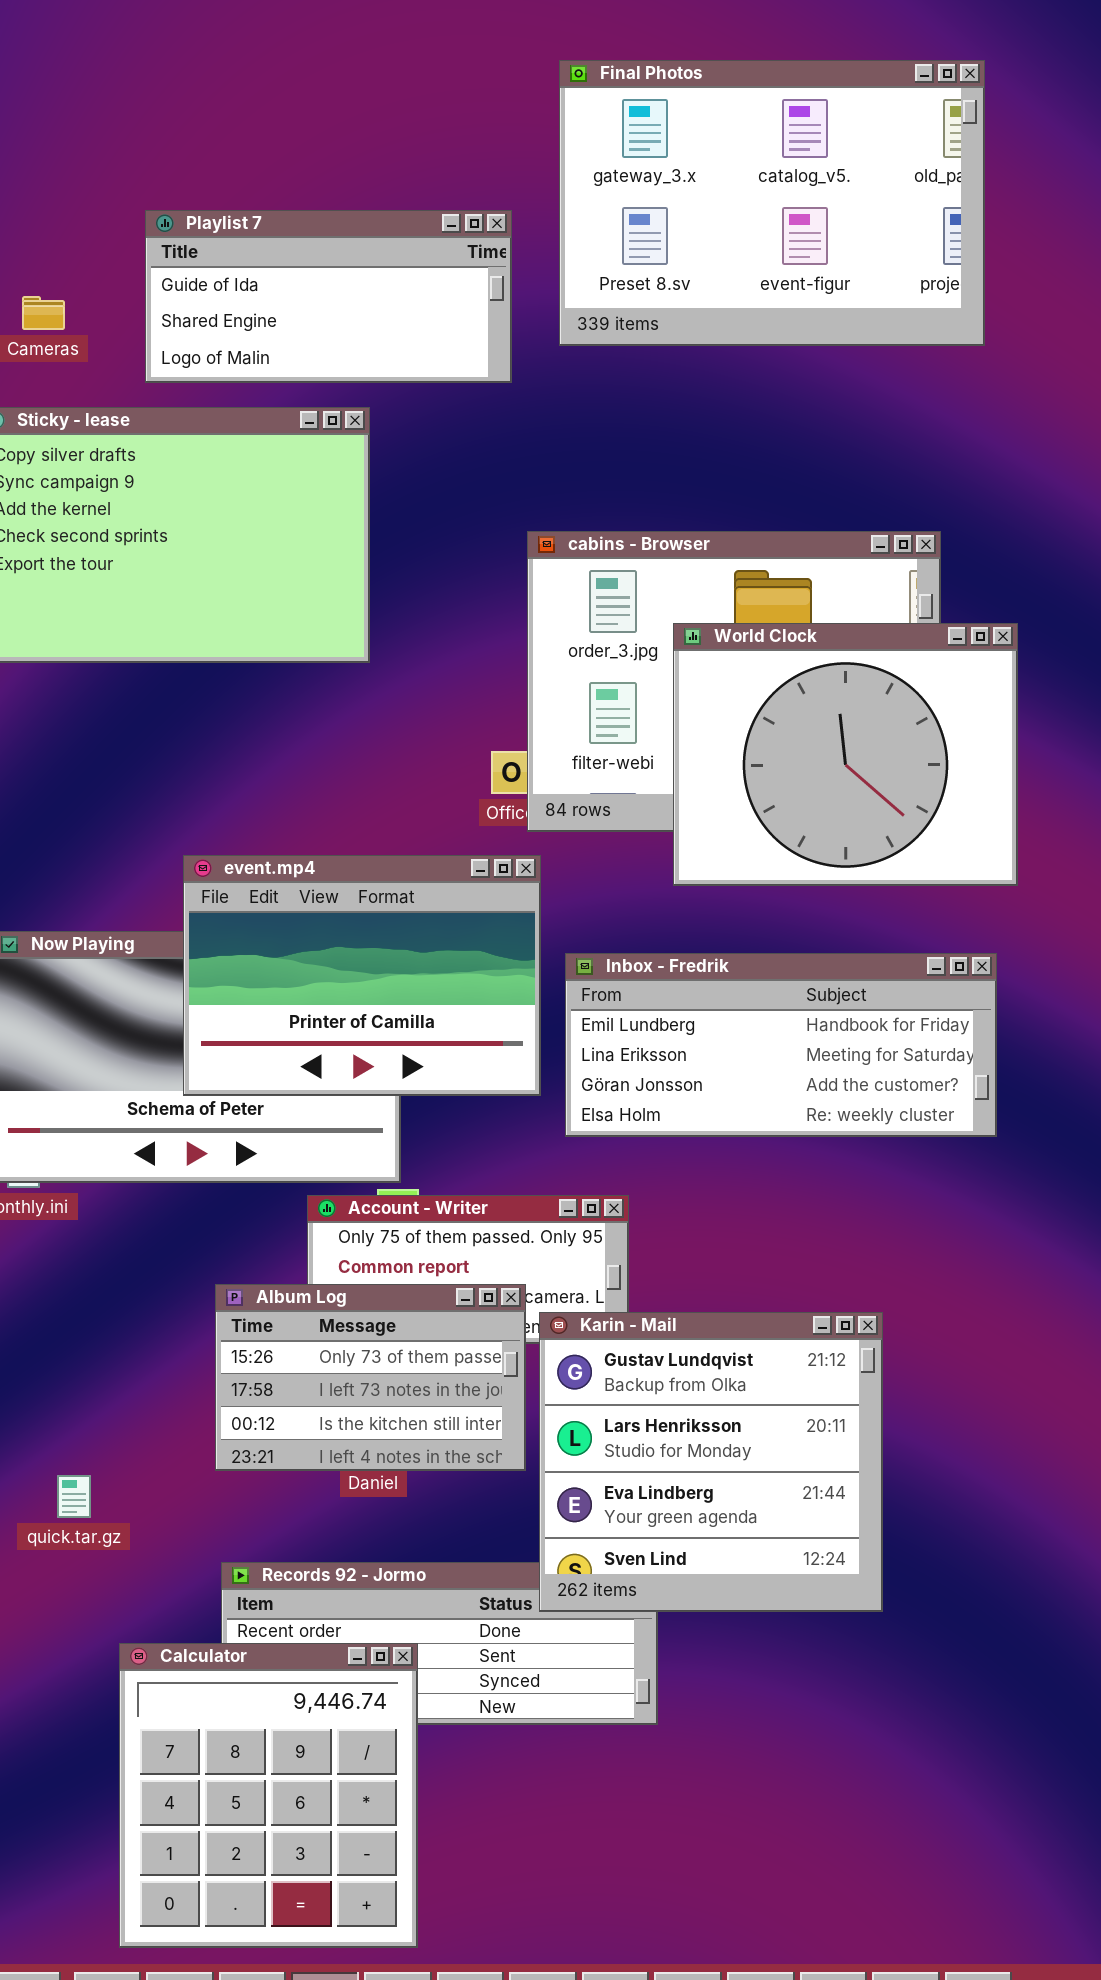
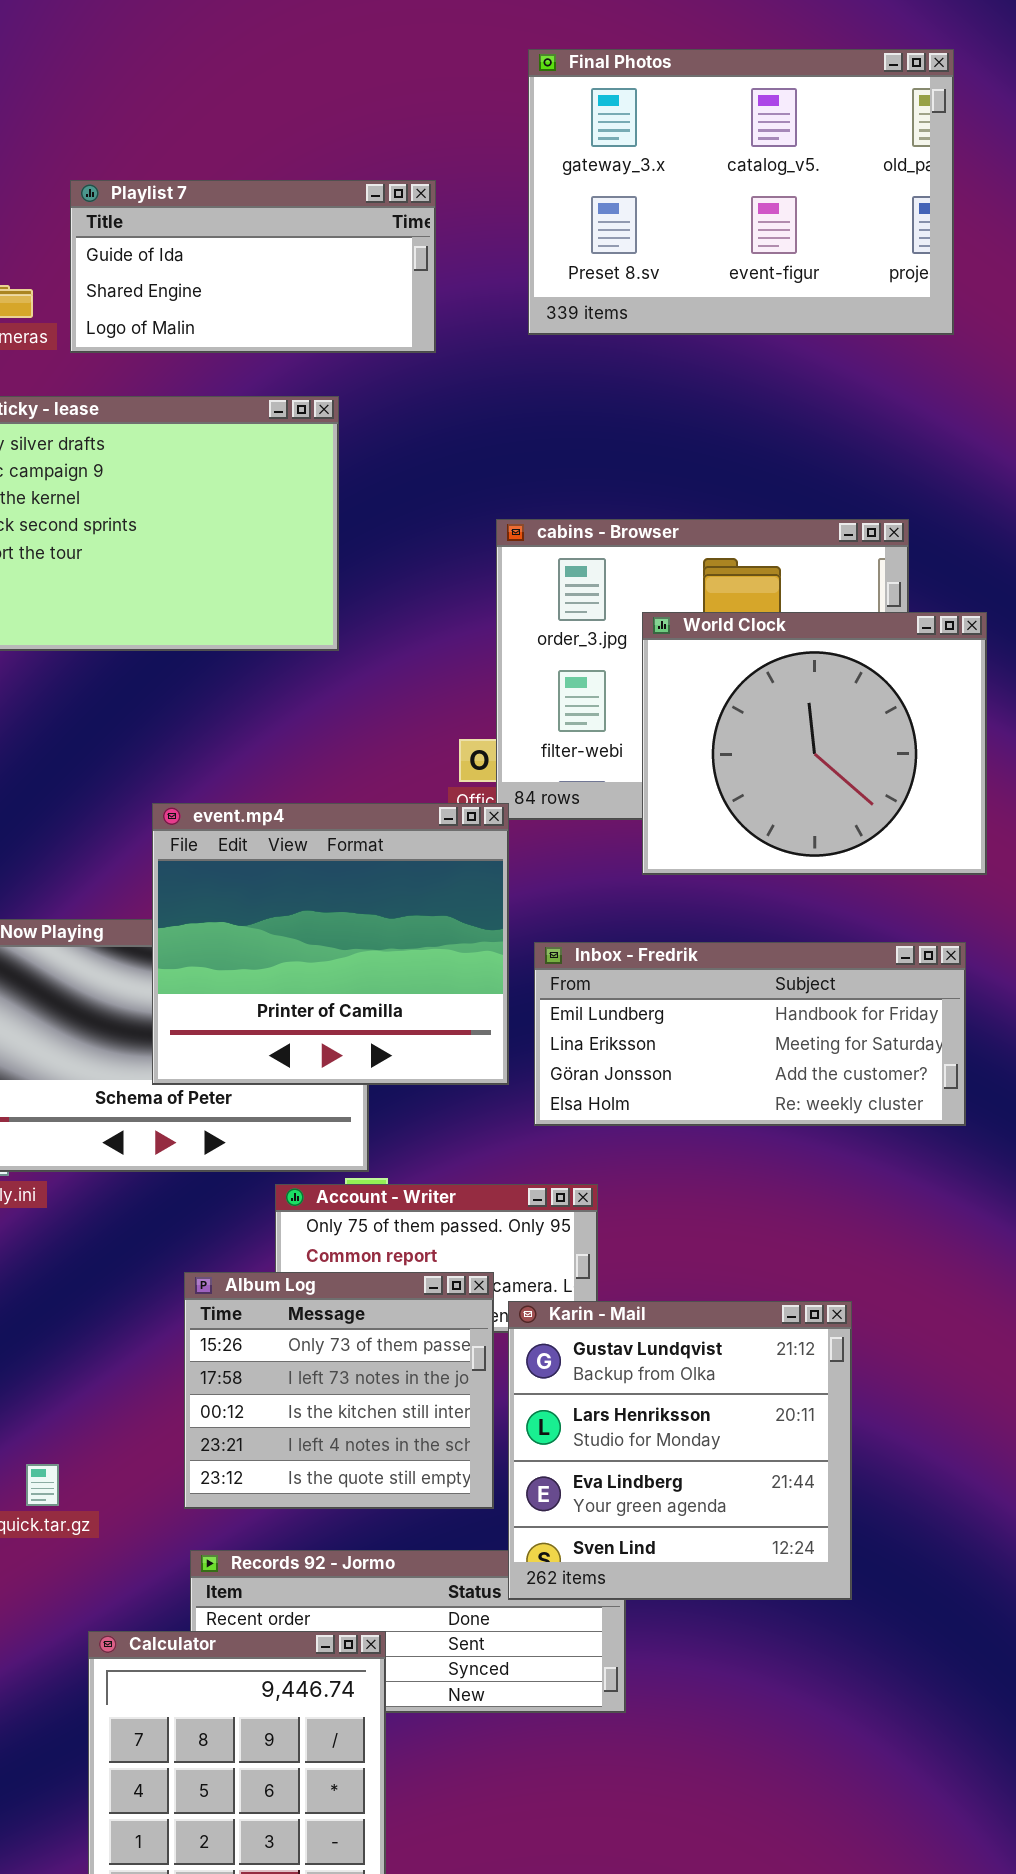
Playlist 7: [145,210,512,383] -> [70,180,436,353], moved
event.mp4: [183,855,541,1096] -> [152,803,509,1085], resized
Album Log: [215,1284,526,1471] -> [184,1272,494,1509], resized

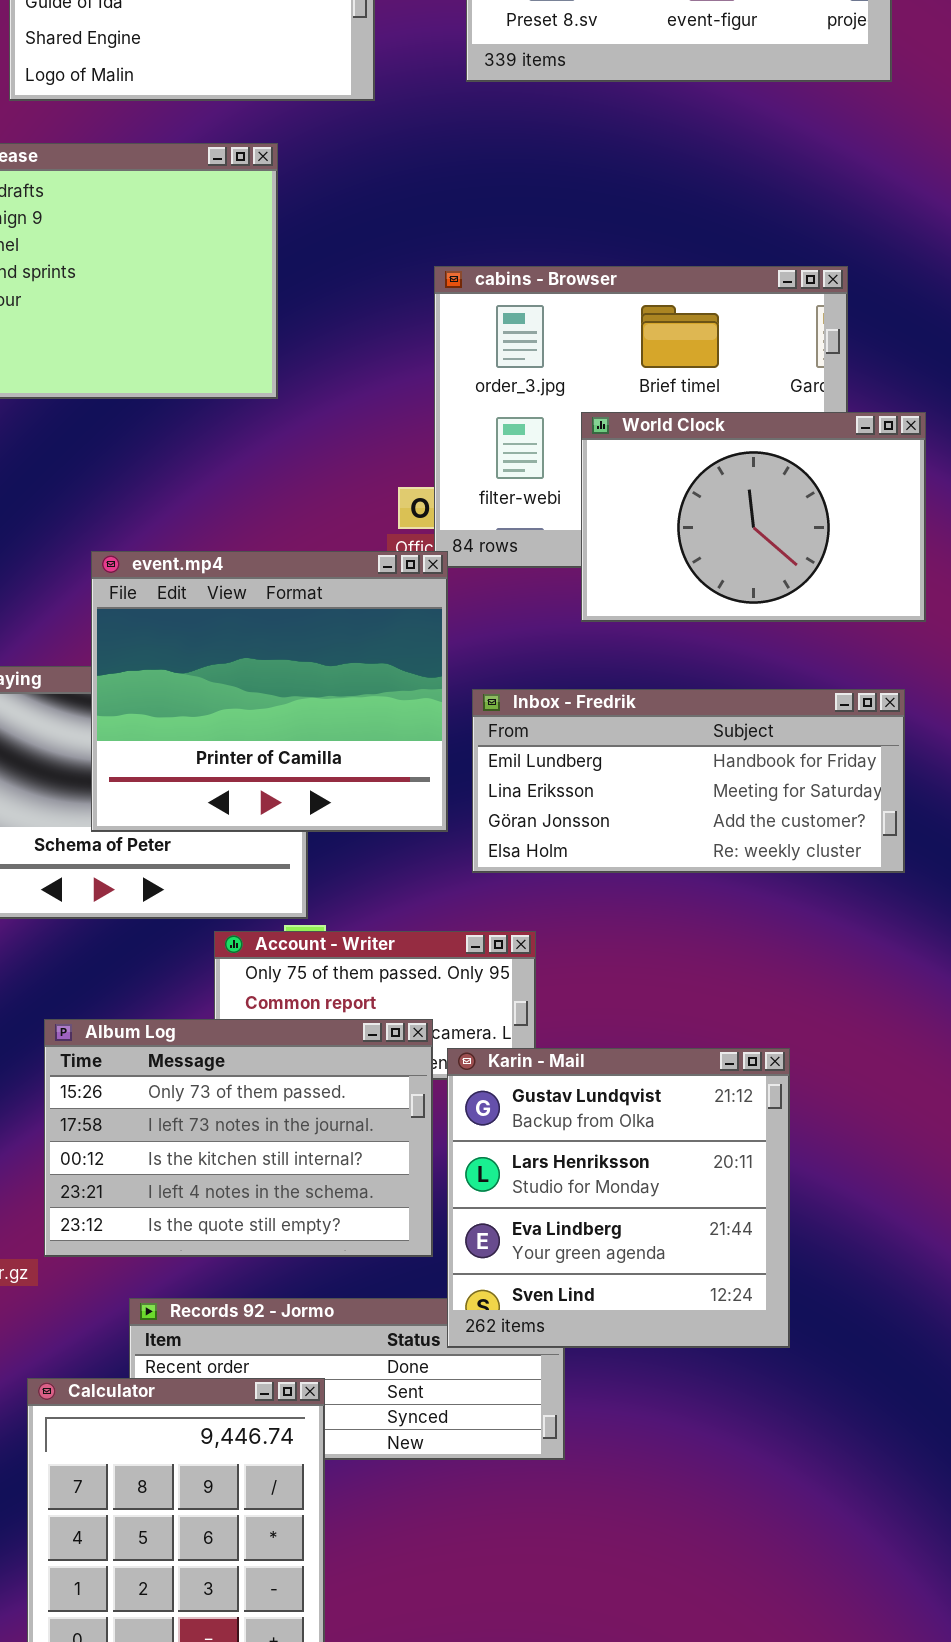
World Clock: [642,612,987,875] -> [581,412,926,622], resized
Album Log: [184,1272,494,1509] -> [44,1019,433,1257], resized

